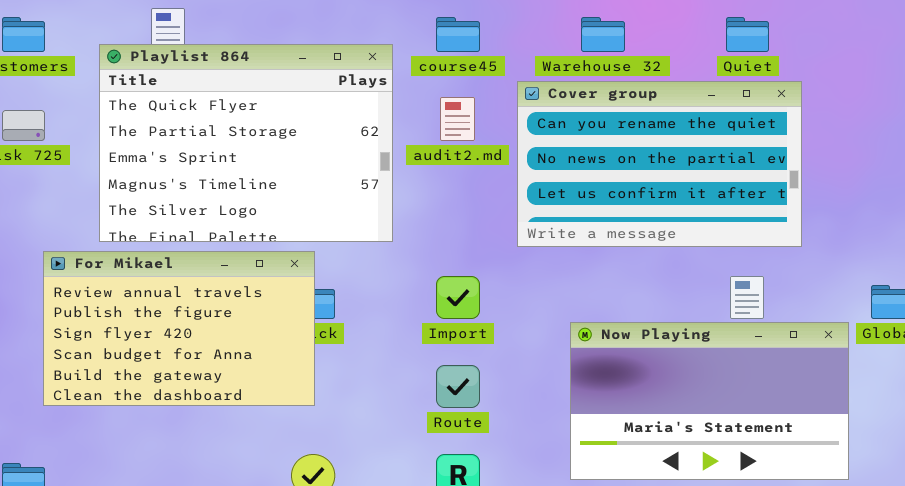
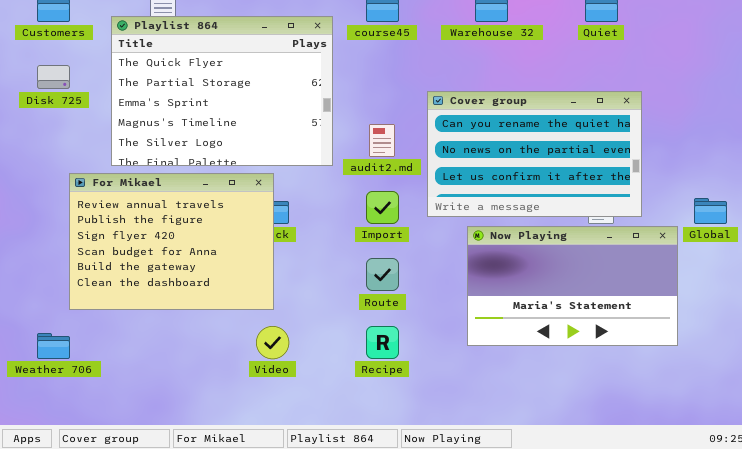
Cover group: [517,81,802,247] -> [427,91,642,217], moved
audit2.md: [440,97,475,141] -> [369,124,395,157], moved
For Mikael: [43,251,315,406] -> [69,173,274,310], resized

